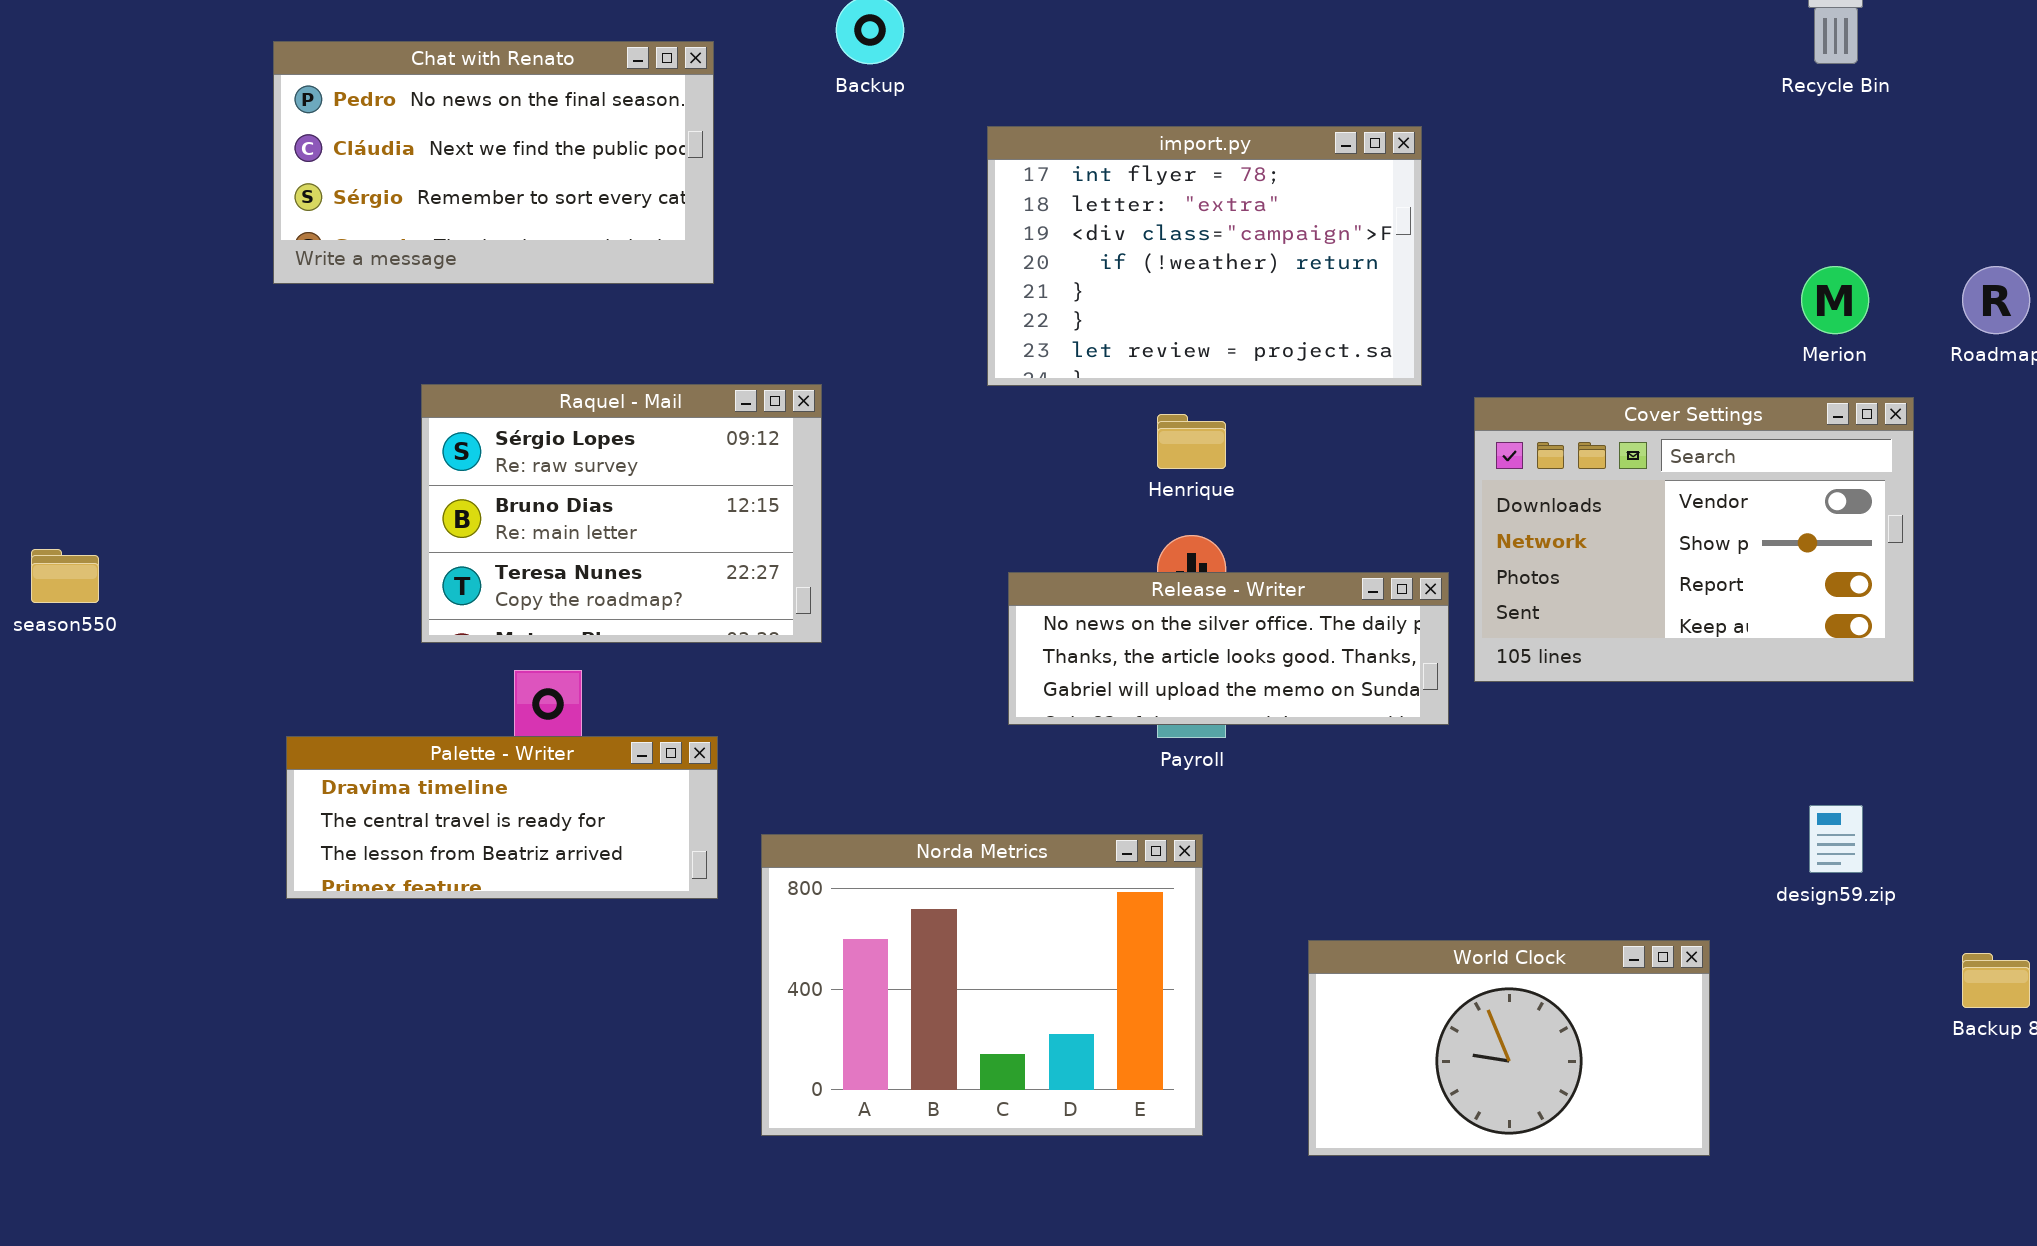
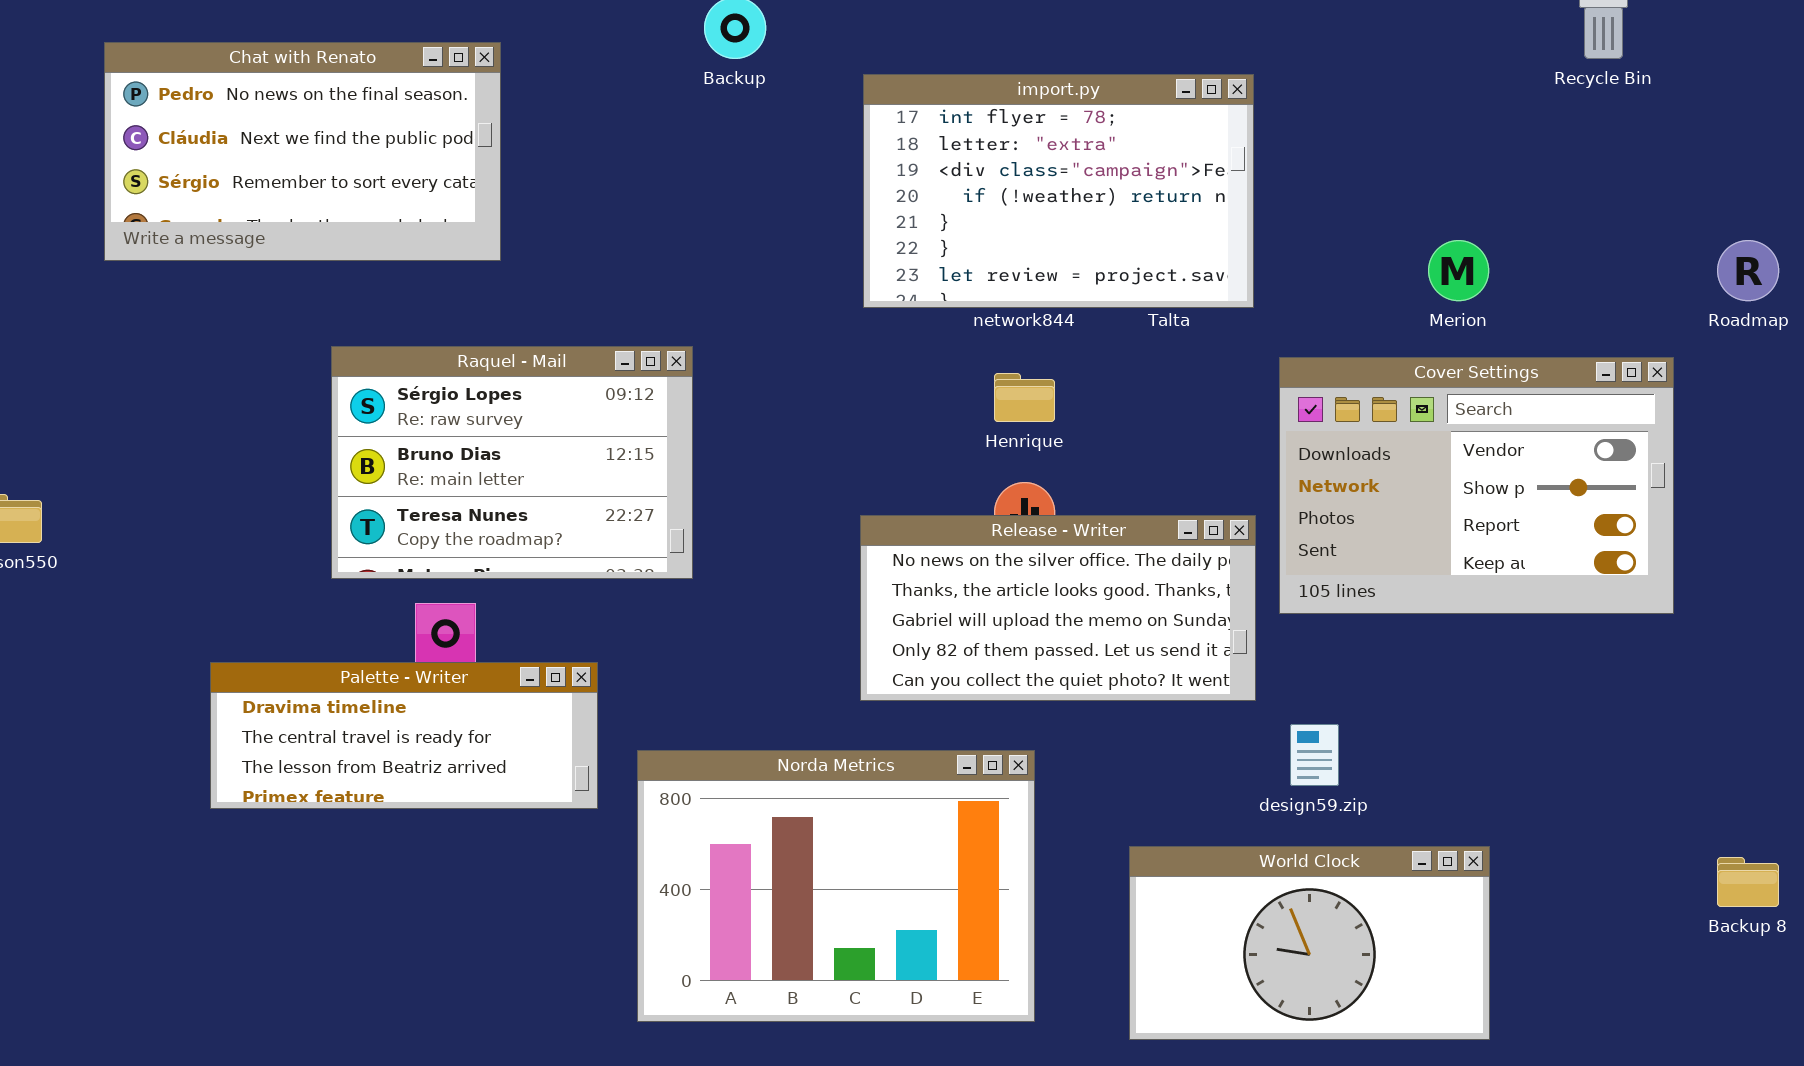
Chat with Renato: [273,41,714,284] -> [104,42,501,261], moved
import.py: [987,126,1422,386] -> [863,74,1254,308], moved
Merion: [1801,266,1869,334] -> [1428,240,1489,301], moved
Release - Writer: [1008,572,1449,725] -> [860,515,1256,701], resized
design59.zip: [1809,805,1863,873] -> [1290,724,1339,786], moved

